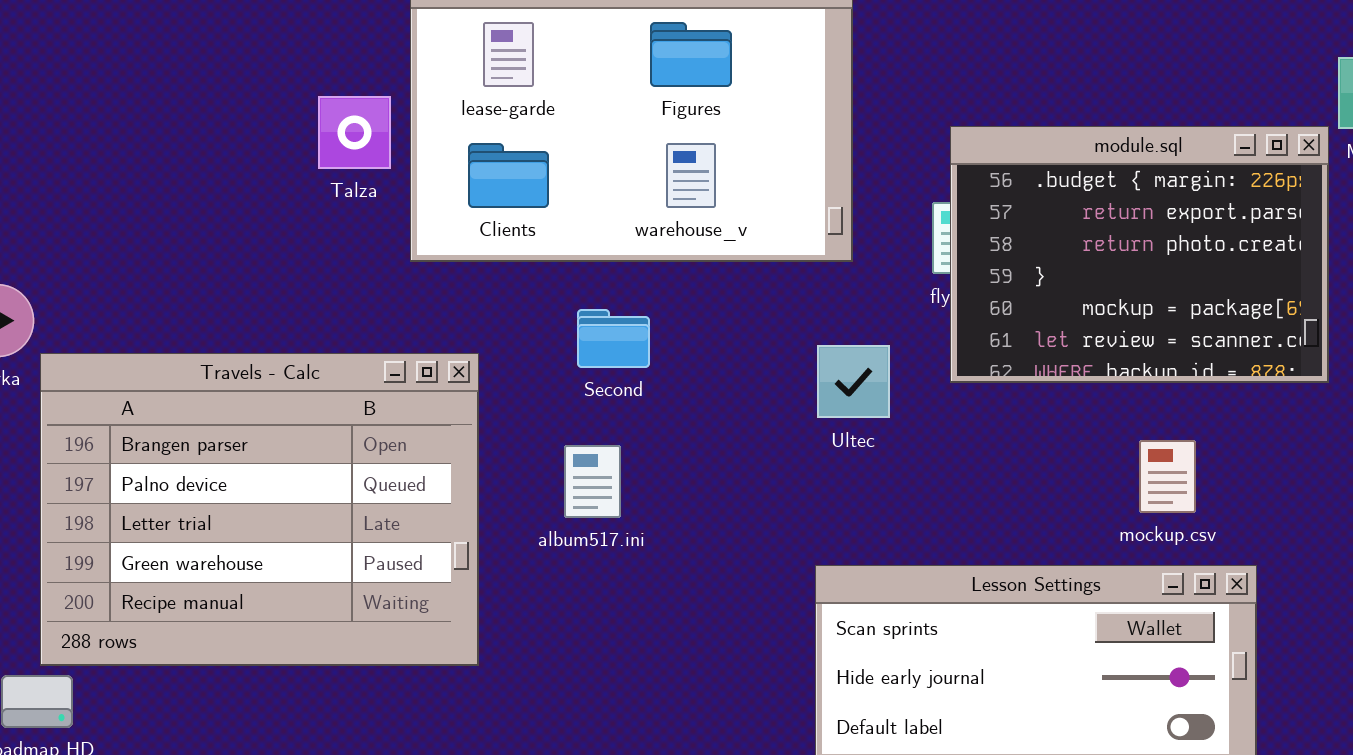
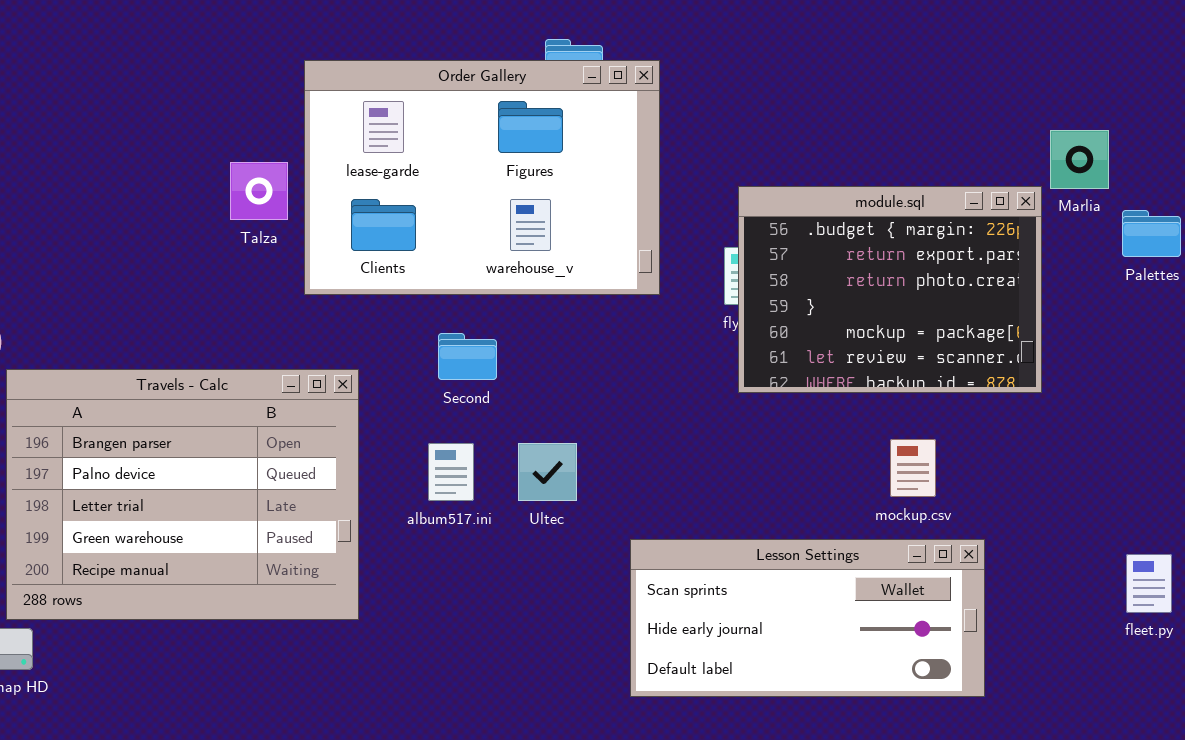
Ultec: [817,345,890,418] -> [518,443,577,501], moved

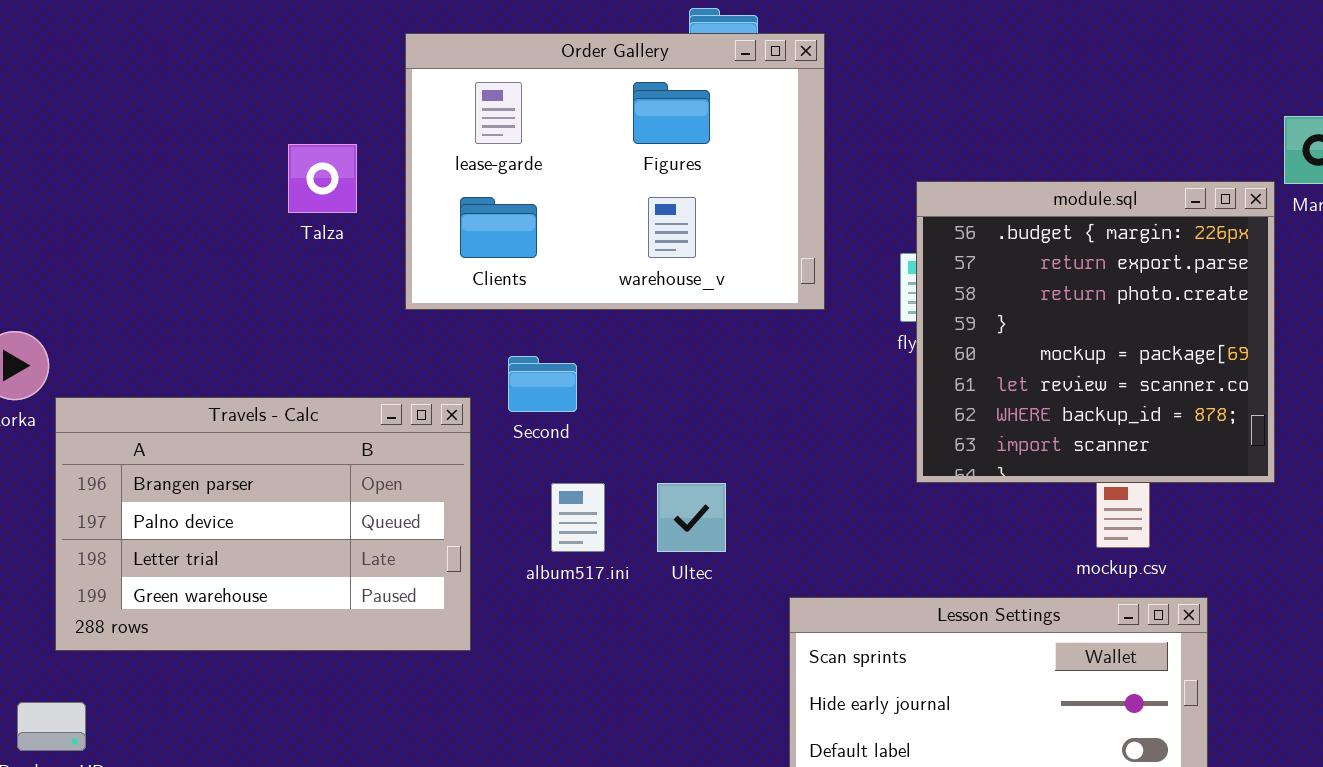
Talza: [230,162,288,220] -> [288,144,357,213], moved
module.sql: [738,186,1042,393] -> [916,181,1275,483], resized
Second: [438,333,497,380] -> [508,356,577,412], moved
Travels - Calc: [6,369,359,620] -> [55,397,471,651], resized

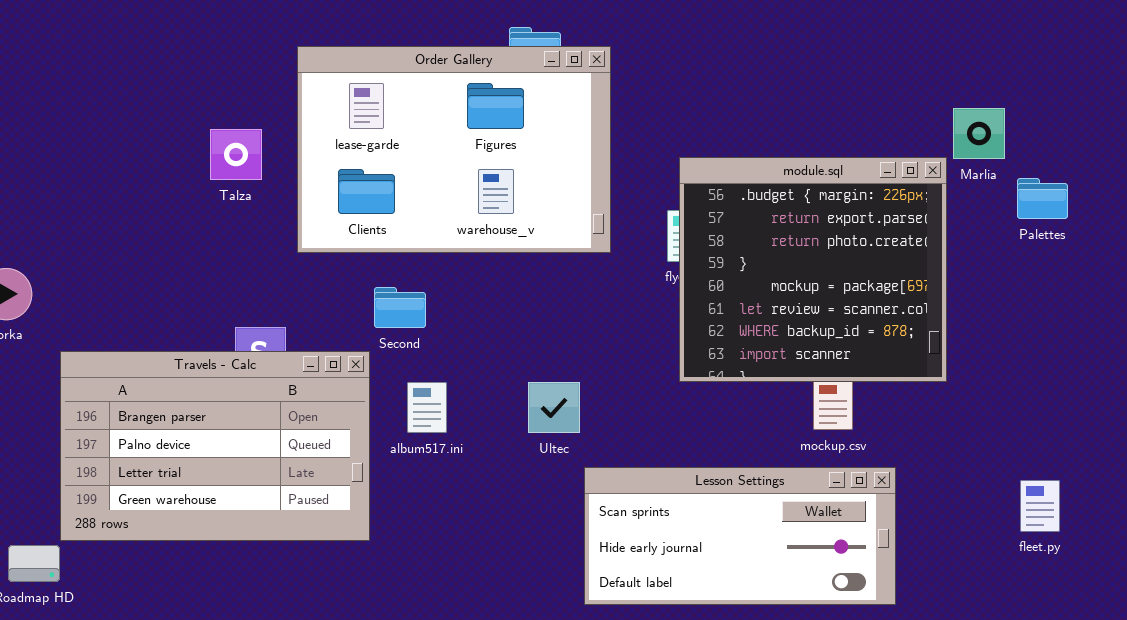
Travels - Calc: [55,397,471,651] -> [60,351,370,541], moved
Ultec: [657,483,726,552] -> [528,382,580,433], moved

